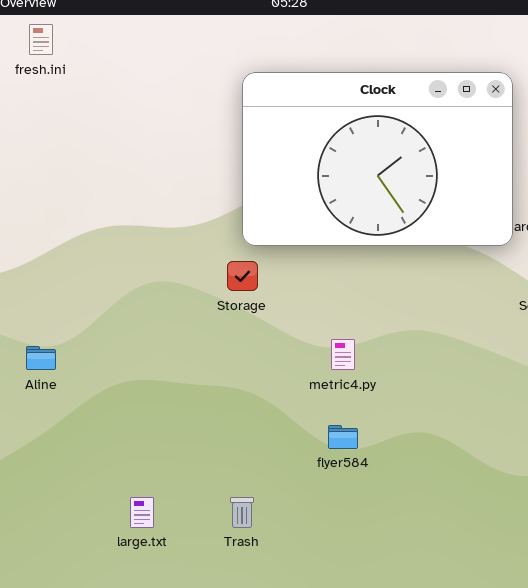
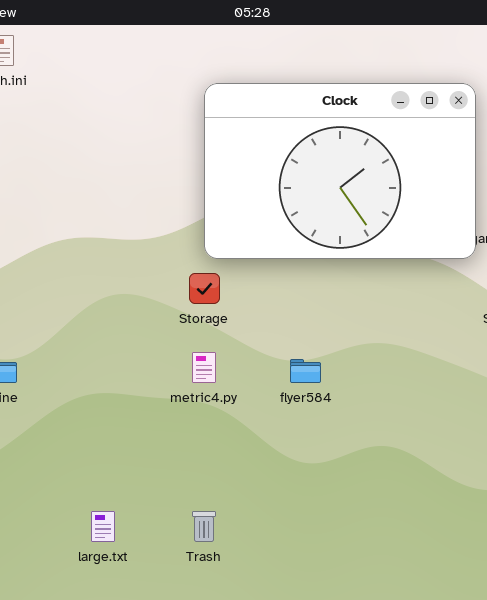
metric4.py: [331,339,355,370] -> [192,352,216,383], moved
flyer584: [328,425,358,449] -> [290,359,321,383], moved

